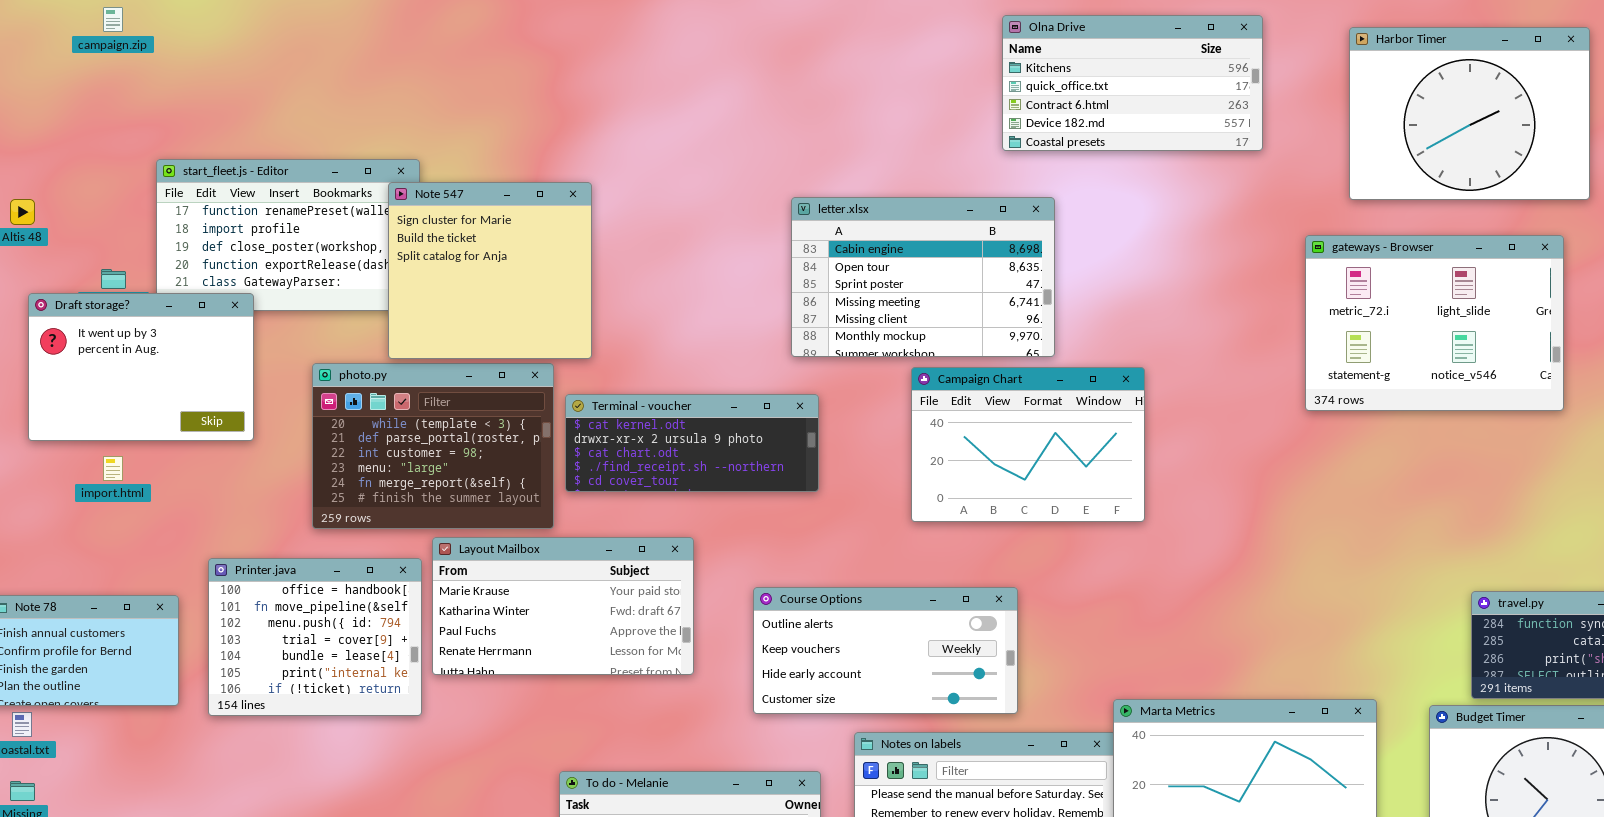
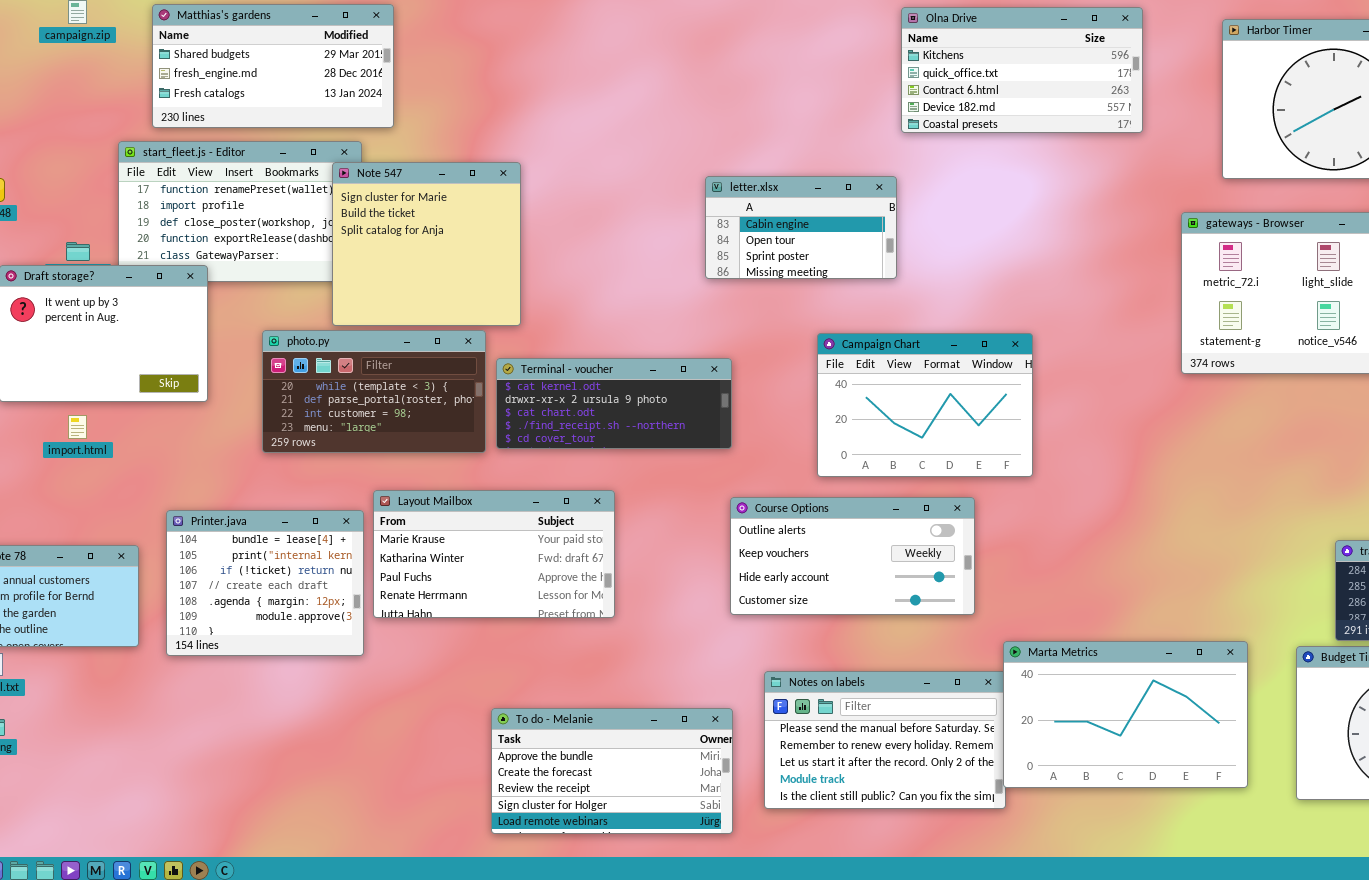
Matthias's gardens: none -> [152,4,394,128], opened
letter.xlsx: [791,197,1055,357] -> [705,176,897,279], resized
photo.py: [312,363,554,529] -> [262,330,486,453], resized
Printer.java: [208,558,422,716] -> [166,510,364,656], scrolled down 4 rows
Course Options: [753,587,1018,714] -> [730,497,975,615], moved

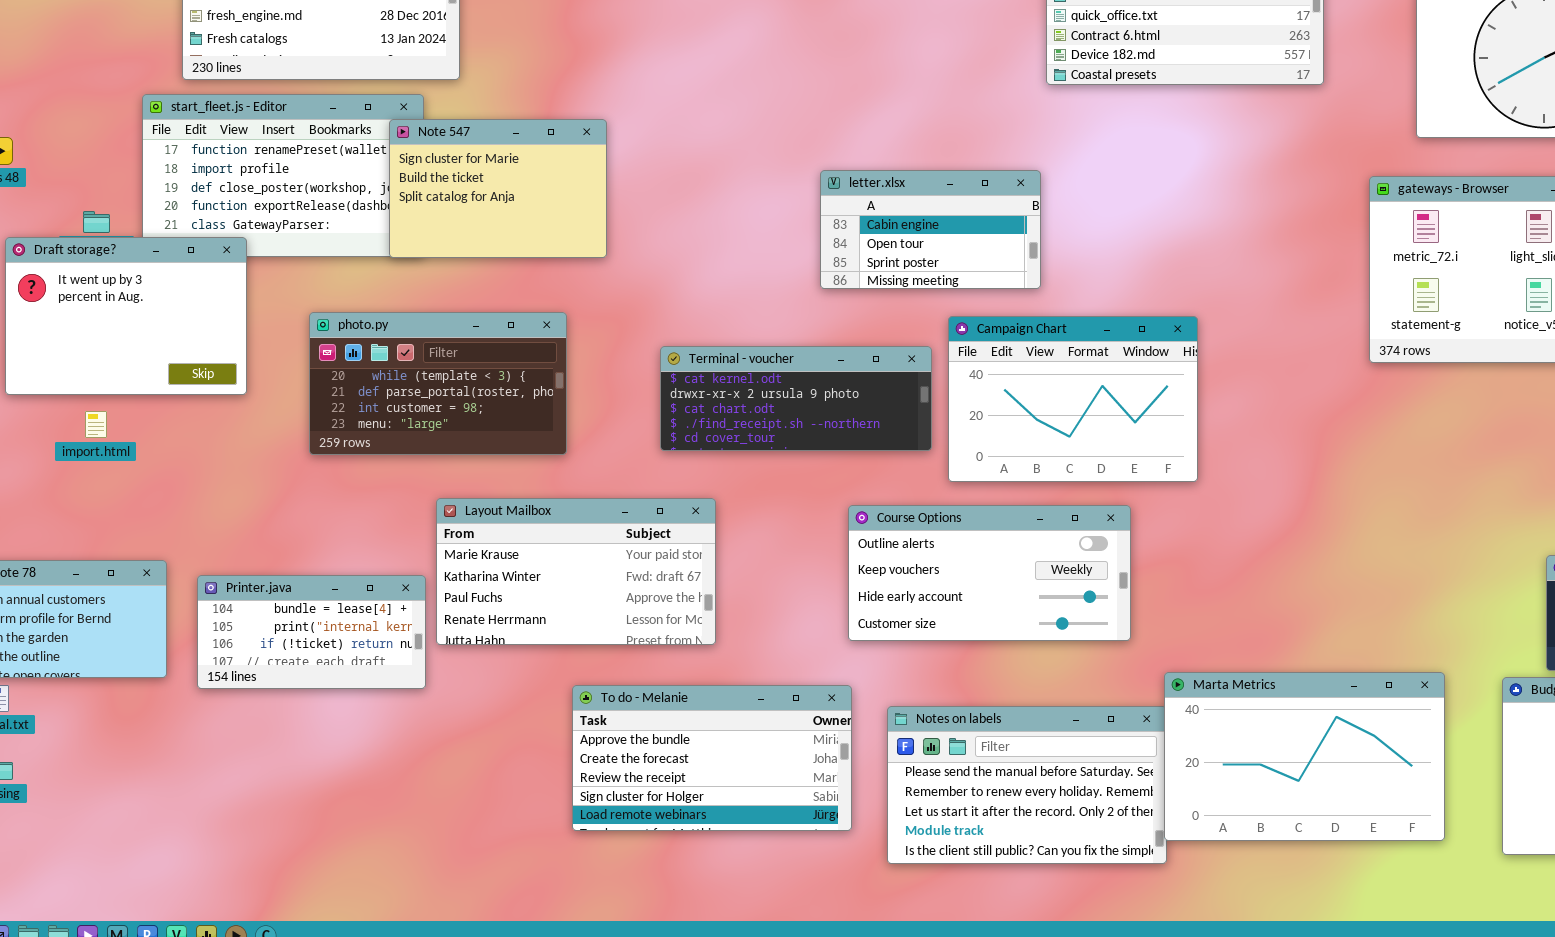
Note 547: [332,162,521,326] -> [389,119,607,258], resized
letter.xlsx: [705,176,897,279] -> [820,170,1041,289], moved
Terminal - voucher: [496,358,732,449] -> [660,346,932,451], moved
Printer.java: [166,510,364,656] -> [197,575,426,689], resized
To do - Melanie: [491,708,733,834] -> [572,685,852,831], moved

